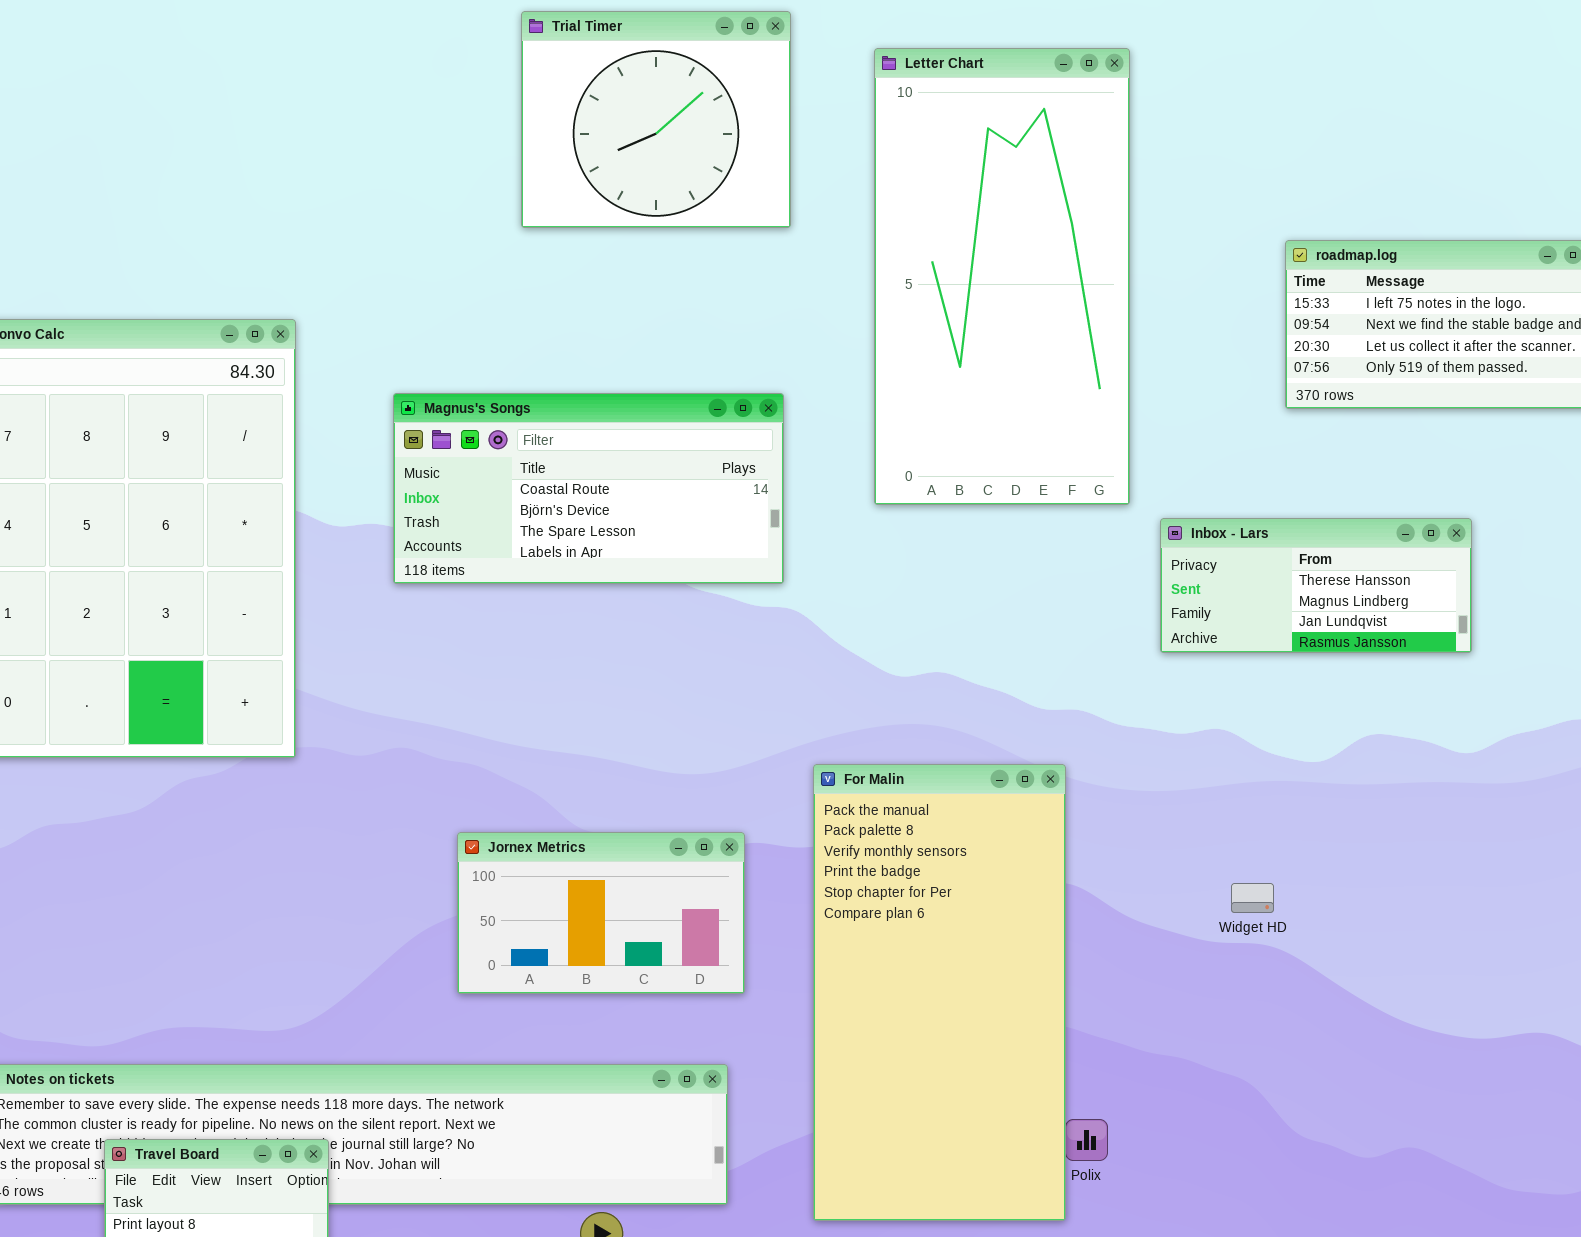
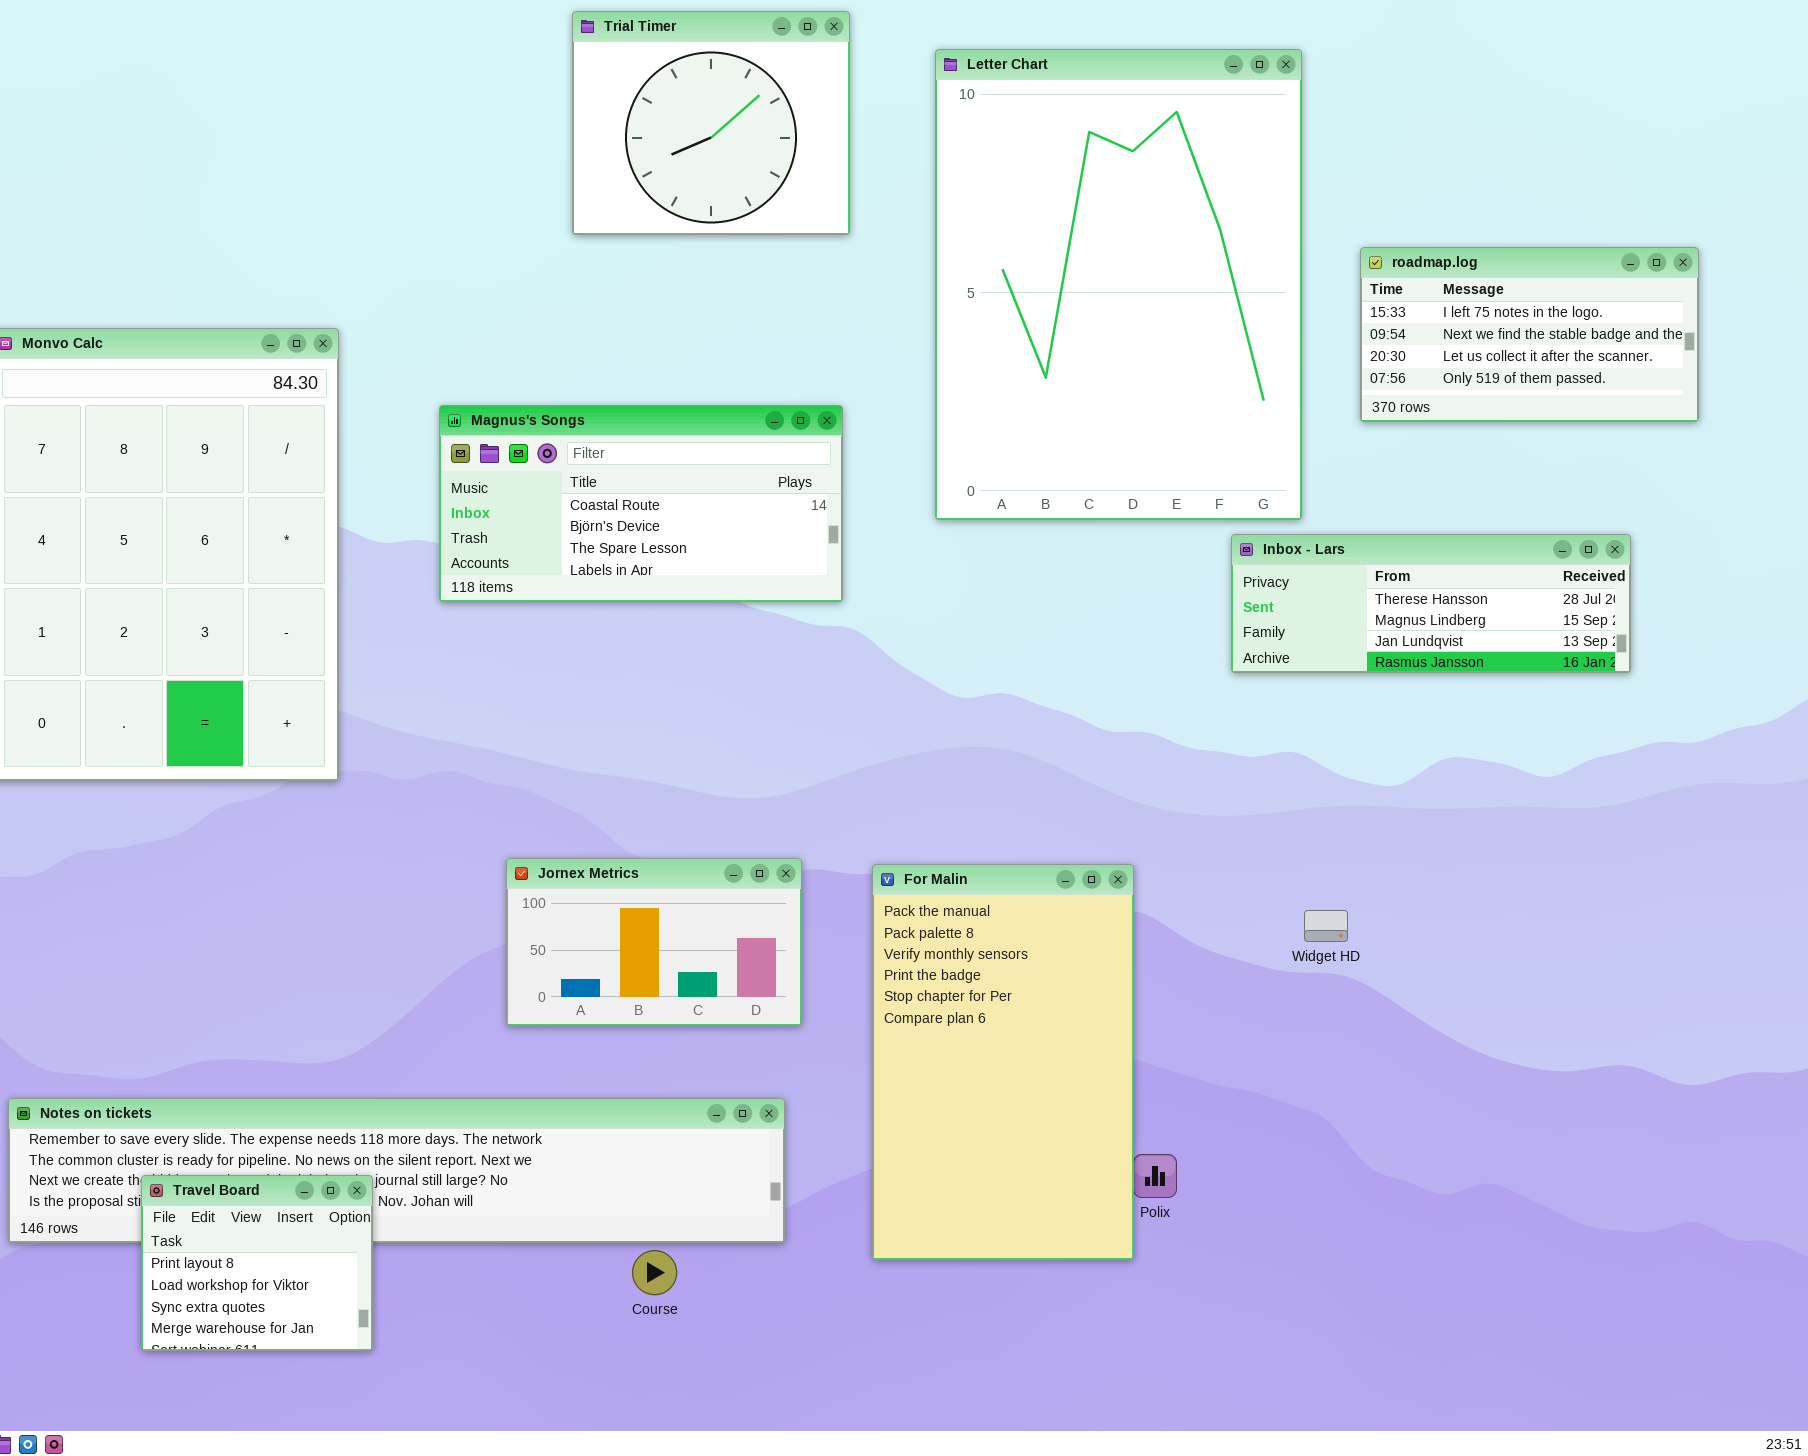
Letter Chart: [874,48,1130,505] -> [935,49,1302,520], resized
Inbox - Lars: [1160,518,1472,653] -> [1231,534,1631,673], resized
For Malin: [813,764,1066,1221] -> [872,864,1134,1260], resized

